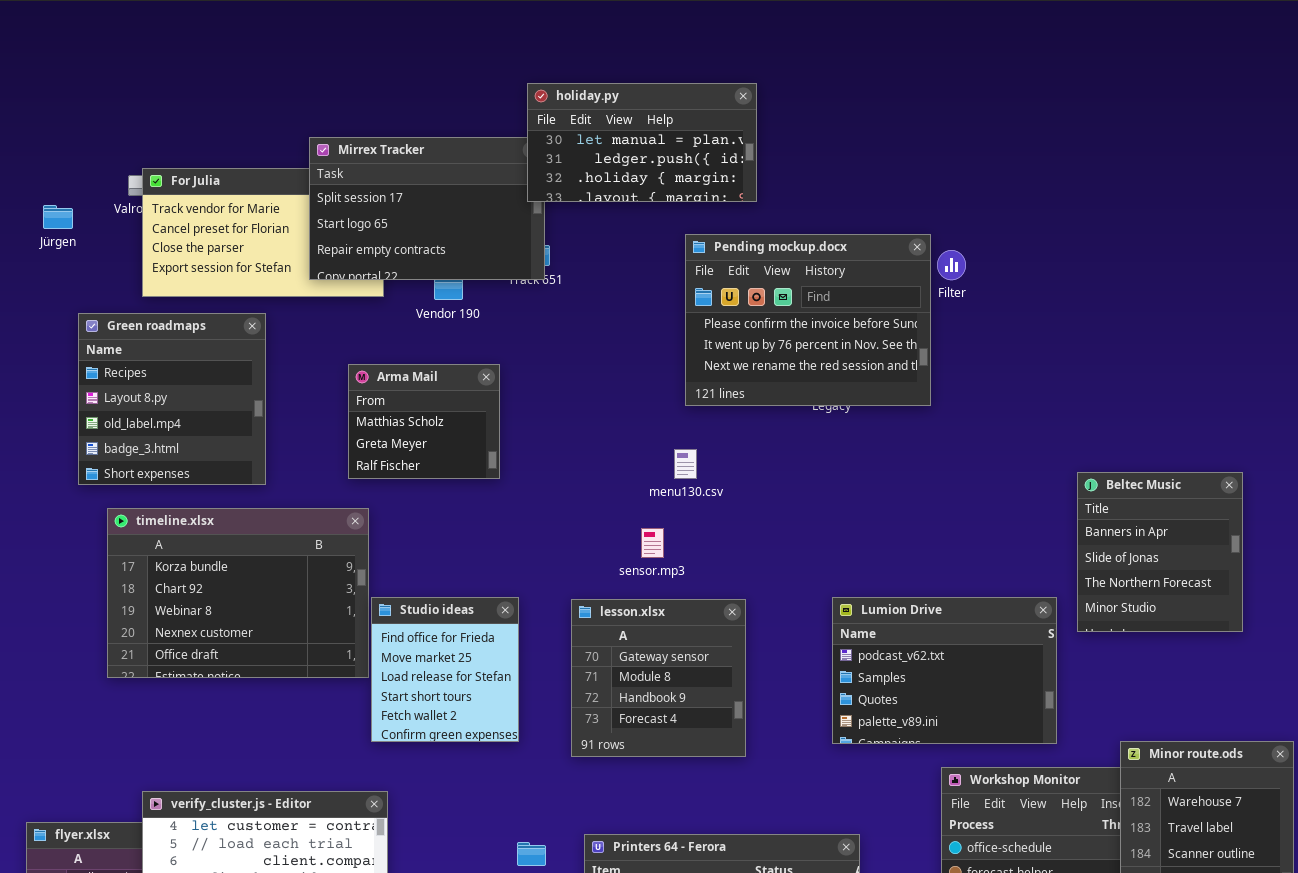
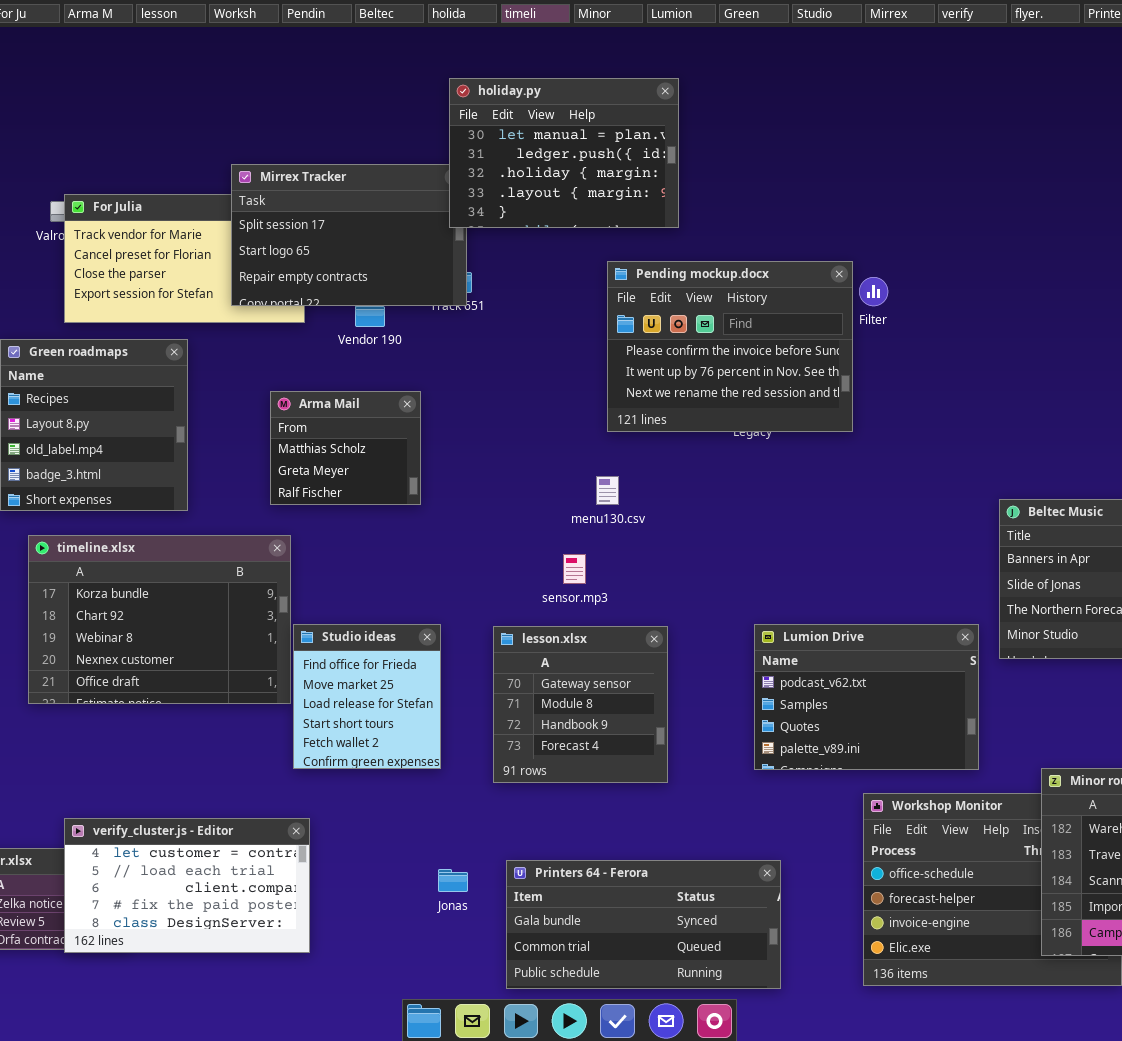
holiday.py: [527,83,757,202] -> [449,78,679,228], resized

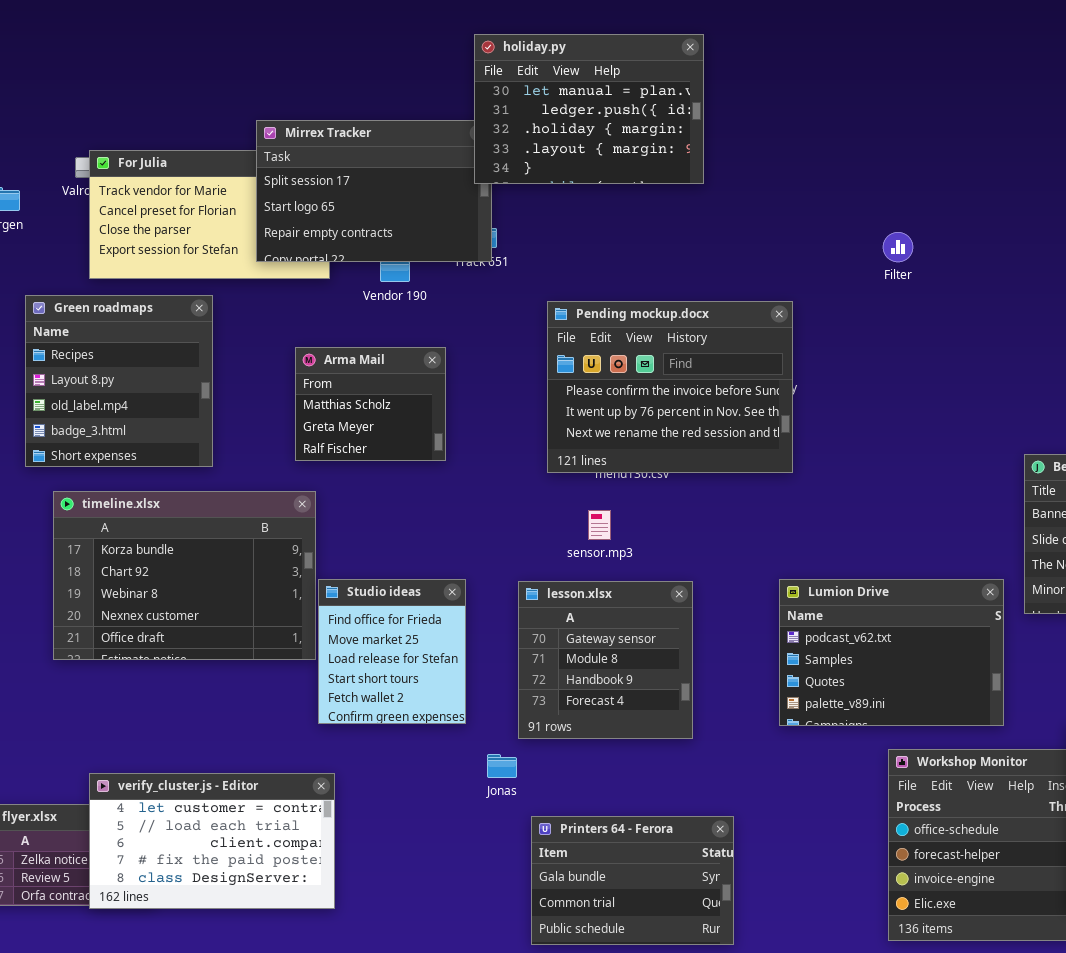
Pending mockup.docx: [607,261,853,432] -> [547,301,793,473], moved
Printers 64 - Ferora: [506,860,781,989] -> [531,816,734,945], resized
Jonas: [438,869,468,892] -> [487,754,517,778], moved

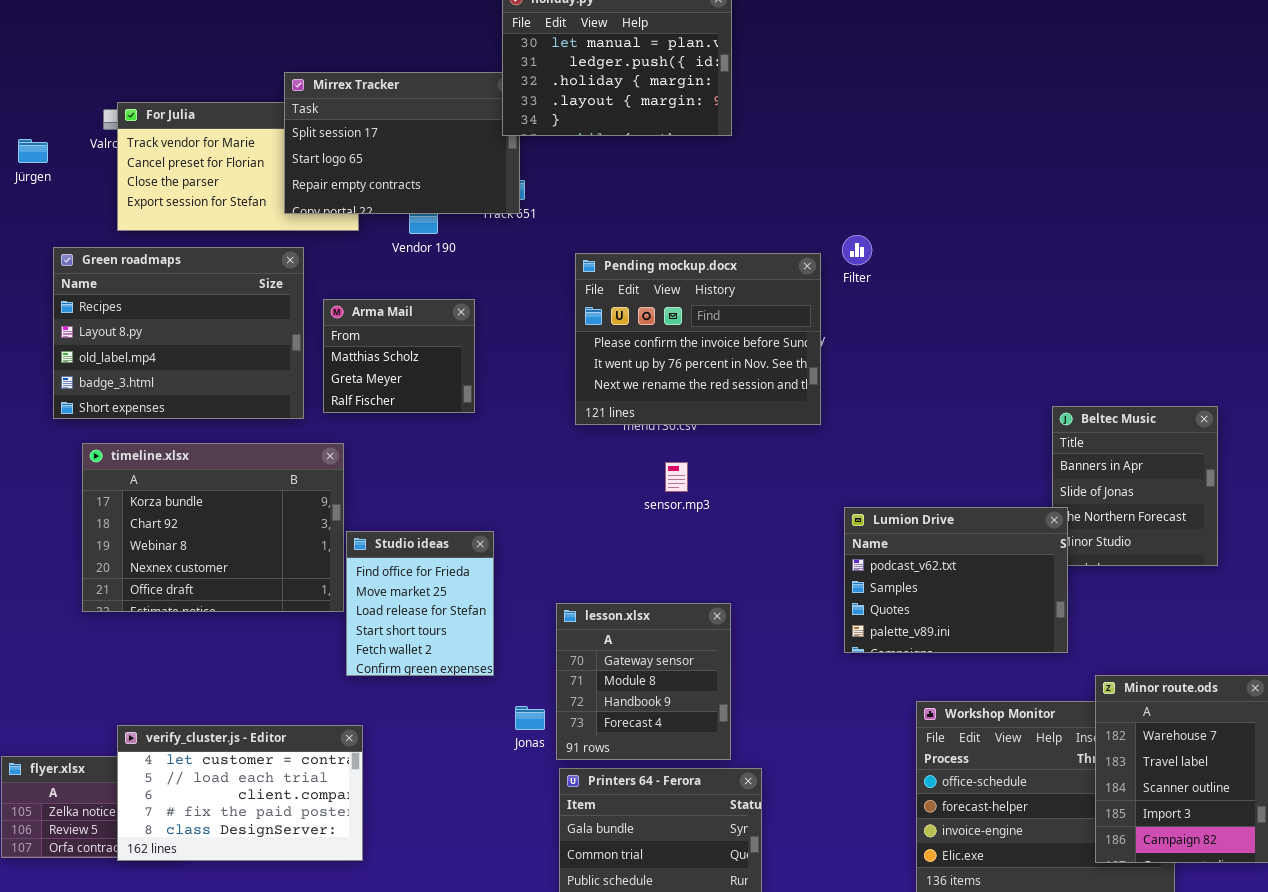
Filter: [883,232,913,262] -> [842,235,872,265], moved
Green roadmaps: [25,295,213,467] -> [53,247,304,419], resized
sensor.mp3: [588,510,611,540] -> [665,462,688,492], moved
Lumion Drive: [779,579,1004,726] -> [844,507,1068,653], moved
lesson.xlsx: [518,581,693,739] -> [556,603,731,760], moved

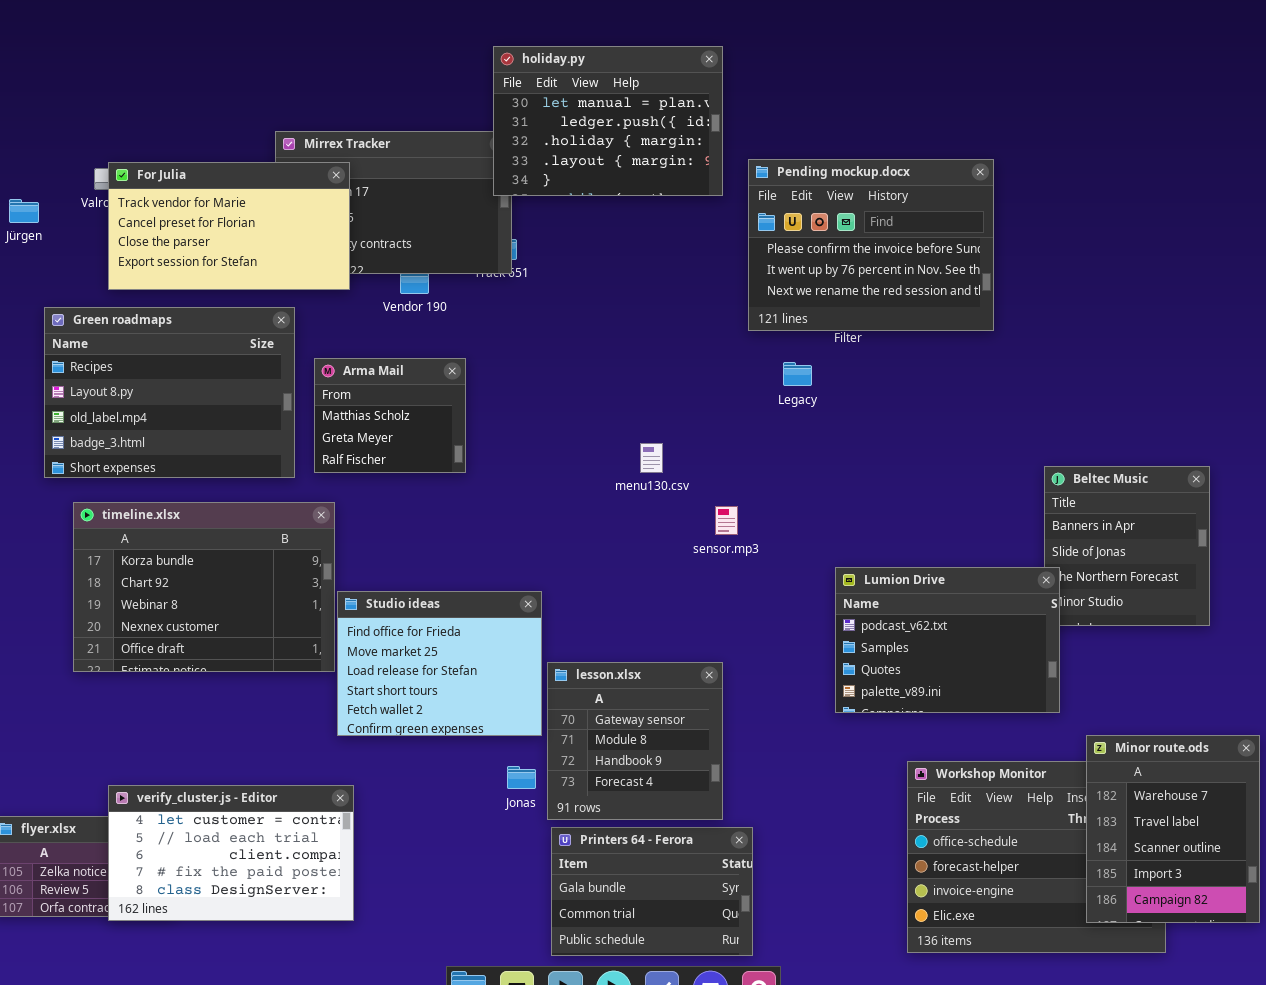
For Julia: [117,102,359,231] -> [108,162,350,290], raised
Pending mockup.docx: [575,253,821,425] -> [748,159,994,331], moved
sensor.mp3: [665,462,688,492] -> [715,506,738,535], moved
Studio ideas: [346,531,494,676] -> [337,591,542,736], resized

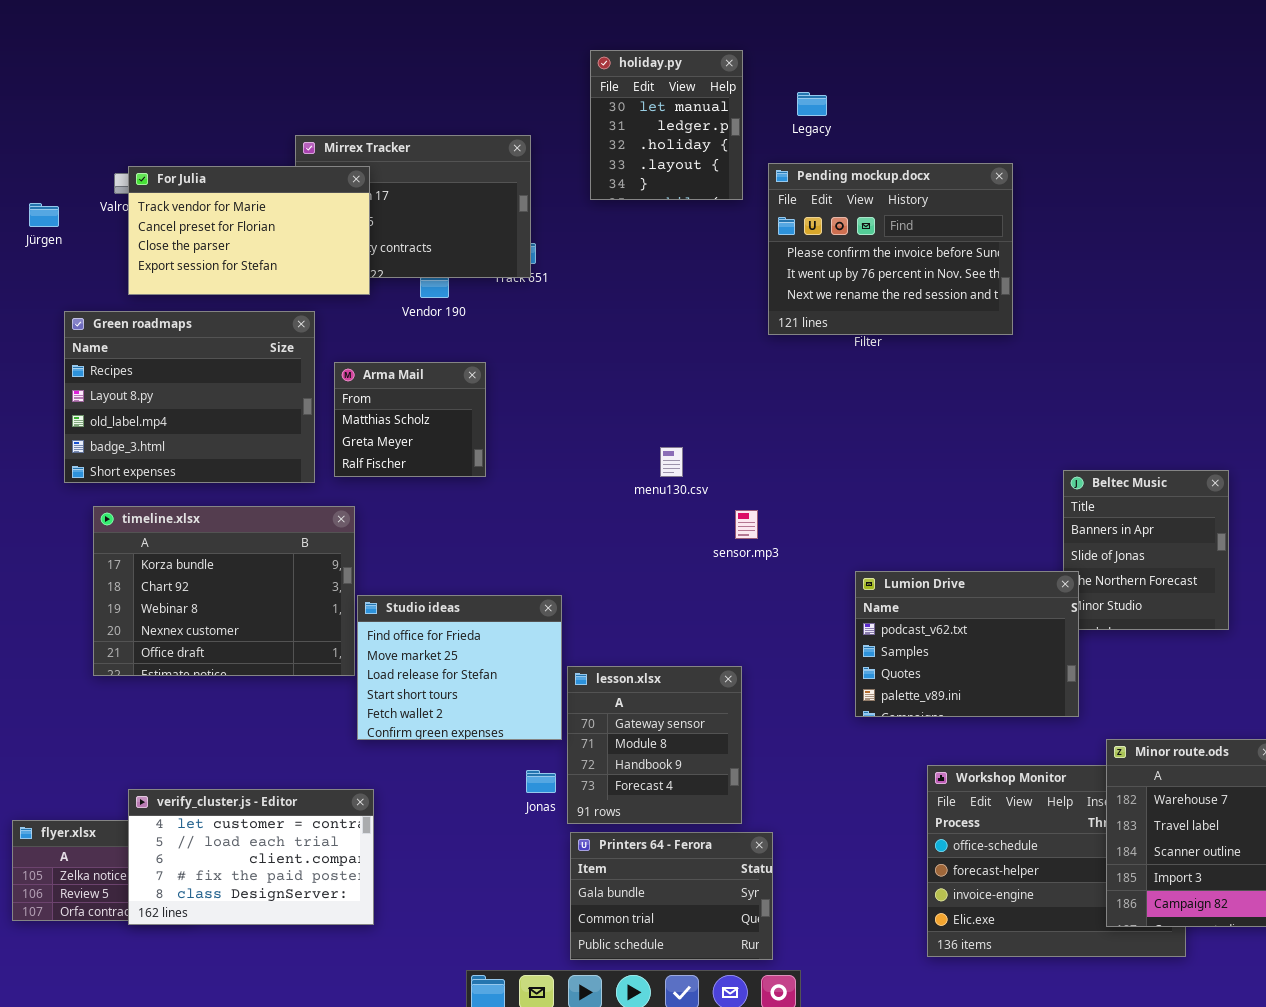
holiday.py: [493,46,723,196] -> [590,50,743,200], resized
Legacy: [783,362,812,386] -> [797,92,827,116], moved

